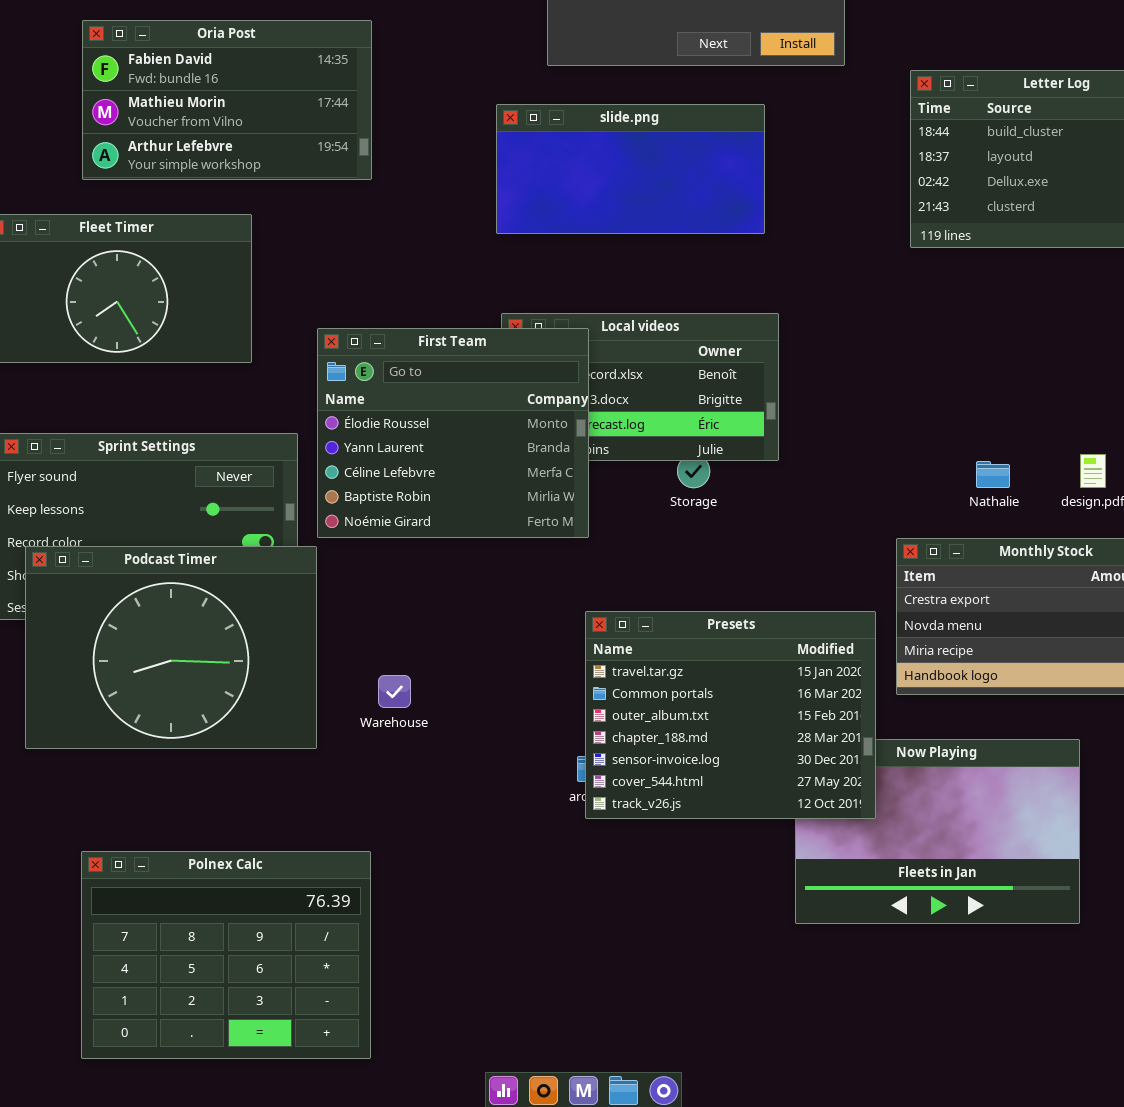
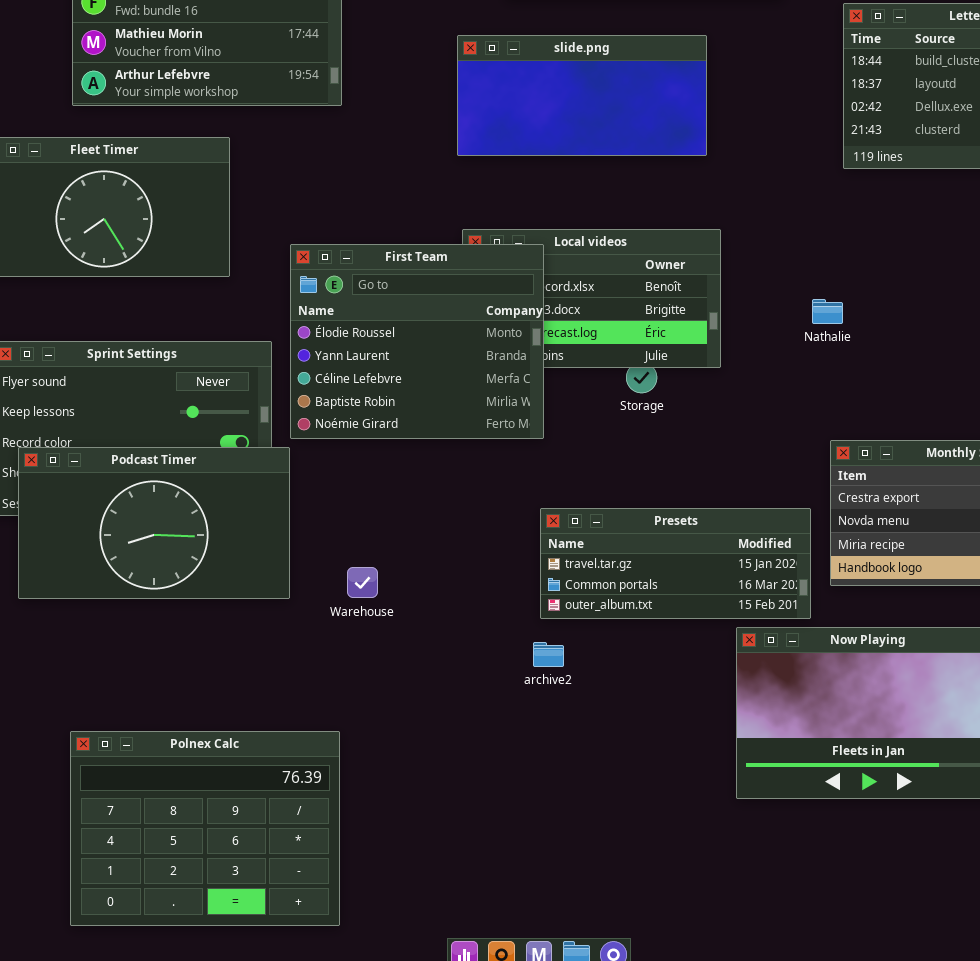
Nathalie: [976,461,1010,488] -> [812,299,843,324], moved
Podcast Timer: [25,546,317,749] -> [18,447,290,599], resized
Presets: [585,611,876,819] -> [540,508,811,619], resized

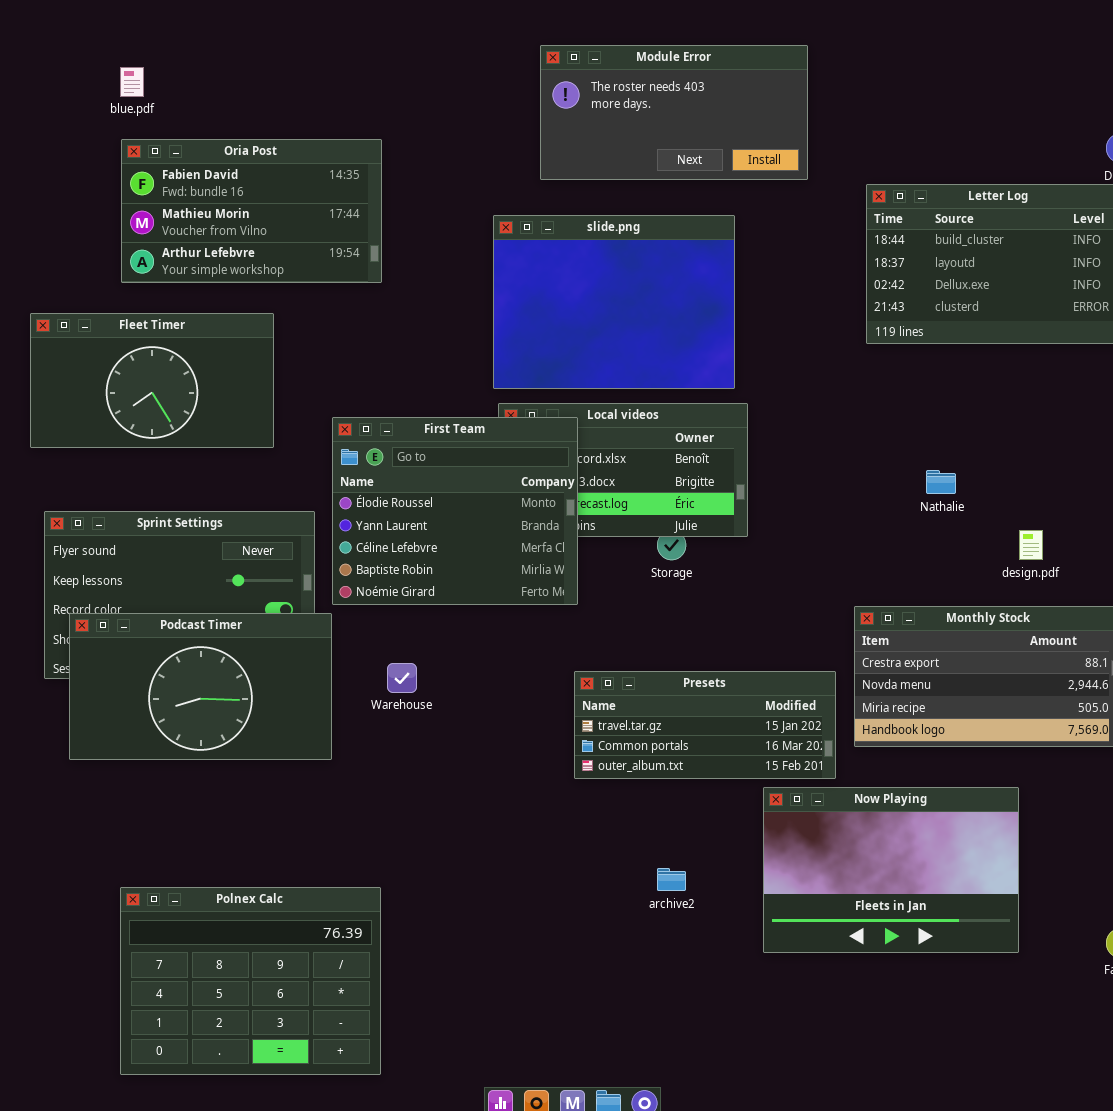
slide.png: [457,35,707,156] -> [493,215,735,389], resized
Nathalie: [812,299,843,324] -> [926,470,956,494], moved
Warehouse: [347,567,378,598] -> [387,663,417,693], moved
archive2: [533,642,564,667] -> [657,868,686,891], moved

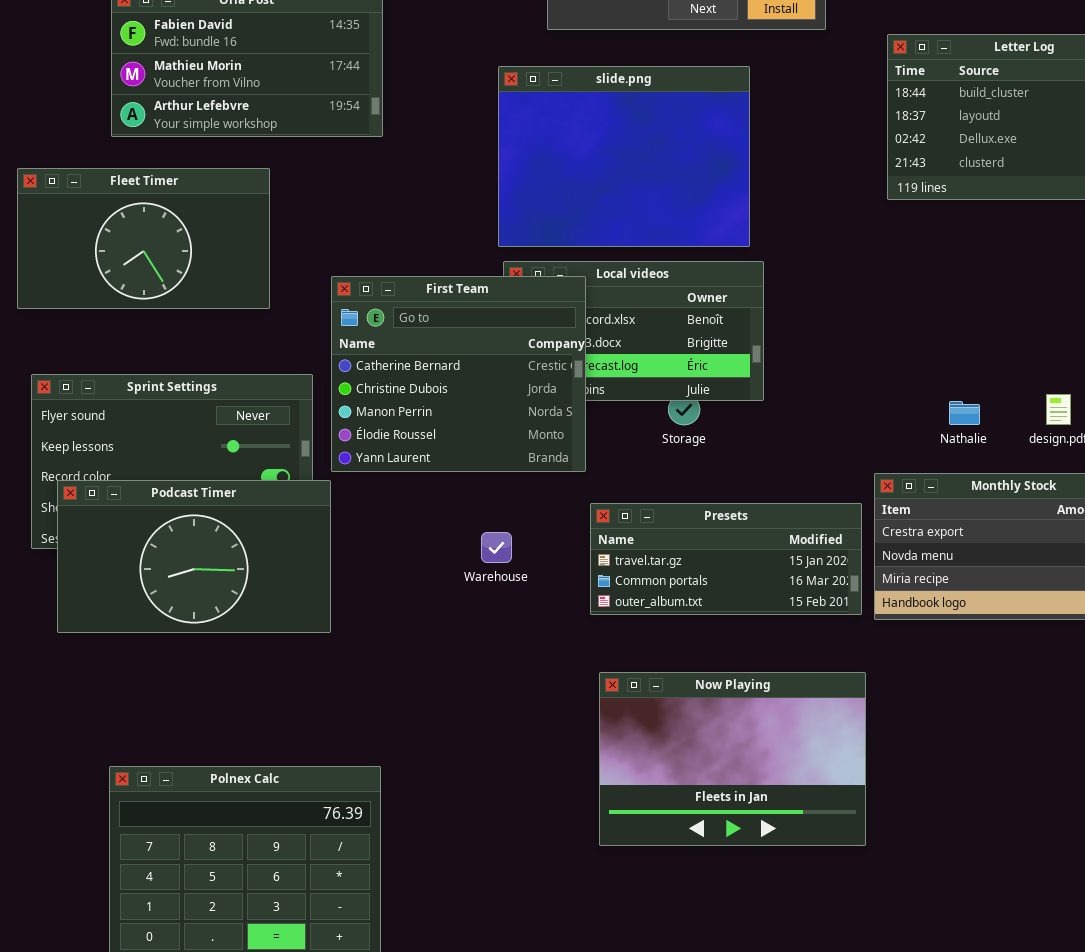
First Team: [332,417,578,605] -> [331,276,586,472], scrolled up 3 rows
Nathalie: [926,470,956,494] -> [949,401,980,425], moved
Warehouse: [387,663,417,693] -> [481,532,512,563], moved
Presets: [574,671,836,779] -> [590,503,862,615], moved
Now Playing: [763,787,1019,953] -> [599,672,866,846], moved

